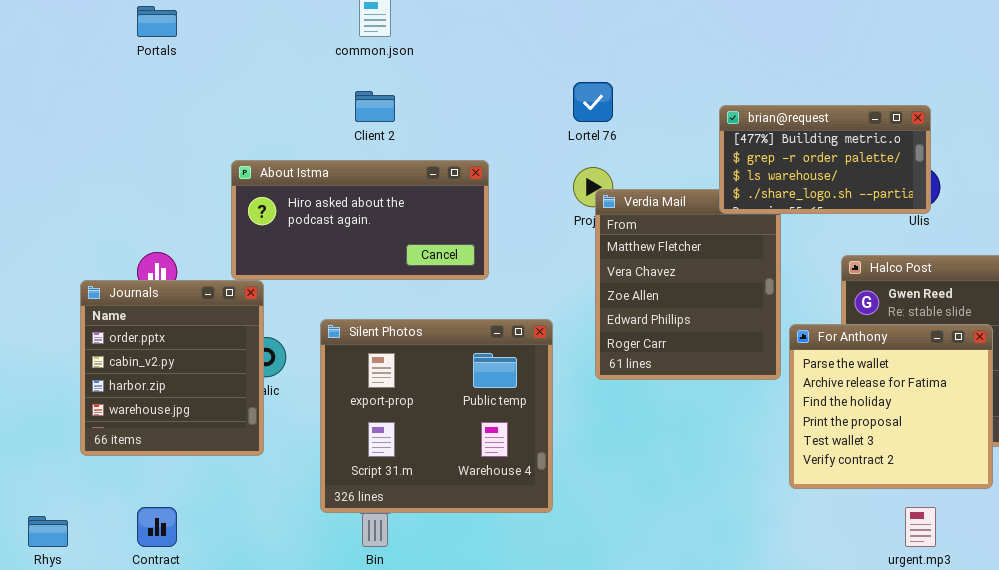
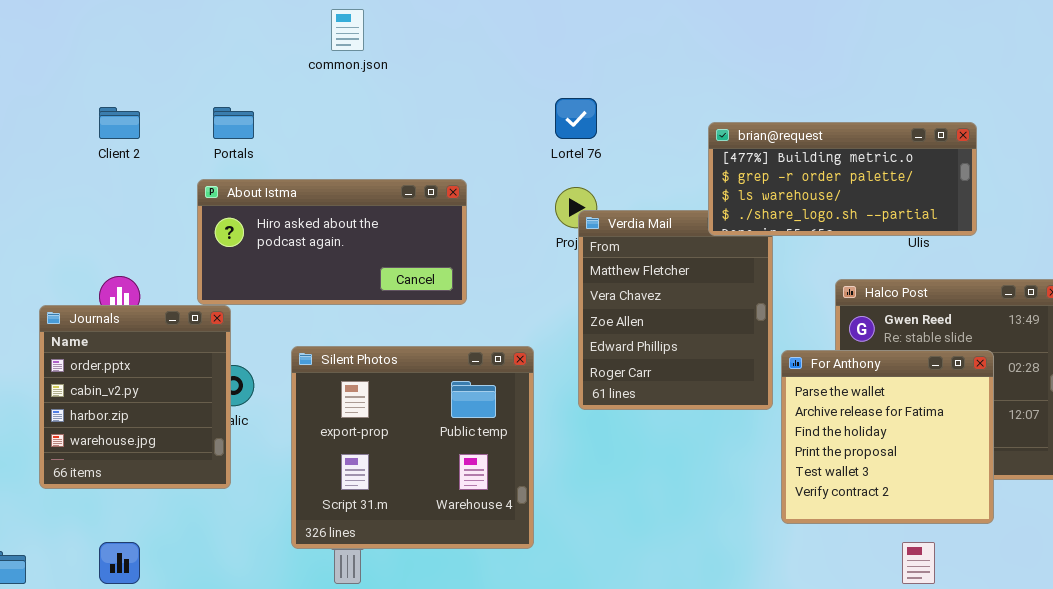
Portals: [137,6,177,37] -> [213,107,254,139], moved
Client 2: [355,91,395,122] -> [99,107,140,139], moved
brian@request: [719,105,931,214] -> [708,122,977,236], resized

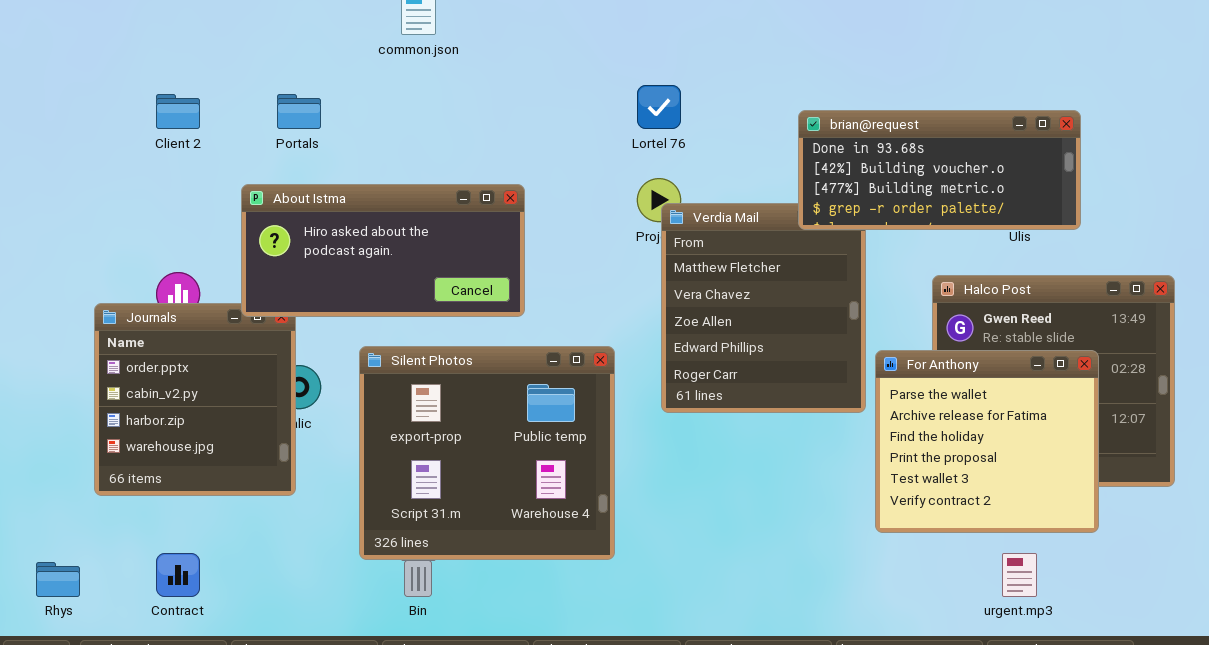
brian@request: [708,122,977,236] -> [798,110,1081,230], scrolled up 2 rows
About Istma: [197,179,467,305] -> [241,184,525,317], moved

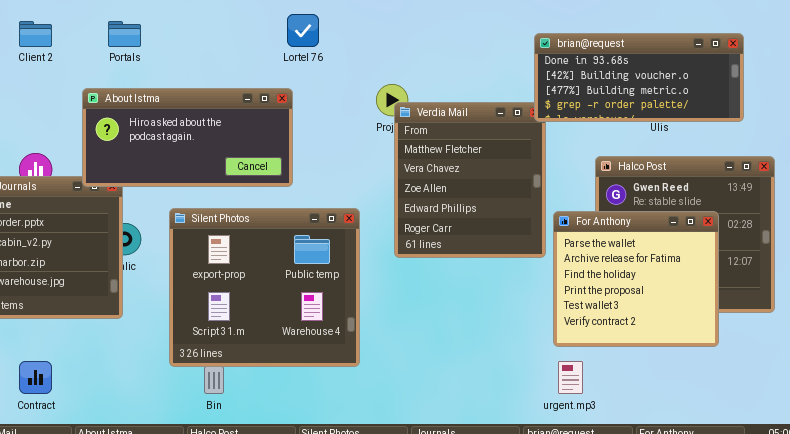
Lortel 76: [637,85,681,129] -> [287,14,319,47], moved
brian@request: [798,110,1081,230] -> [534,33,744,122], moved
urgent.mp3: [1002,553,1037,597] -> [558,361,583,394], moved

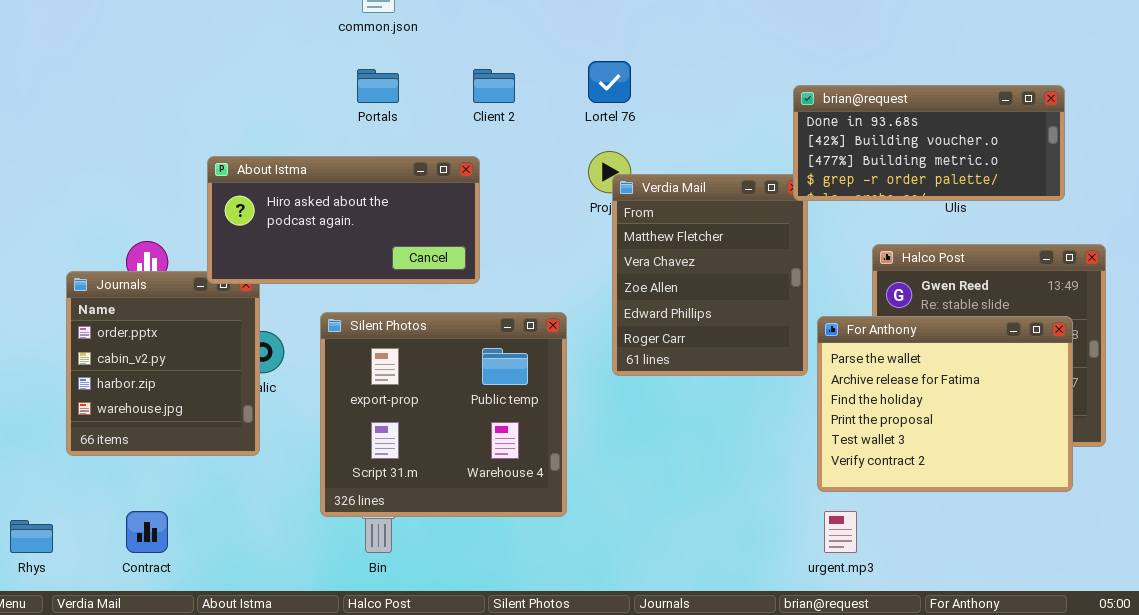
Lortel 76: [287,14,319,47] -> [588,61,631,103], moved
Client 2: [19,21,52,47] -> [473,69,515,103], moved
Portals: [108,21,141,47] -> [357,69,399,103], moved
For Anthony: [553,211,719,347] -> [817,316,1073,492], resized

